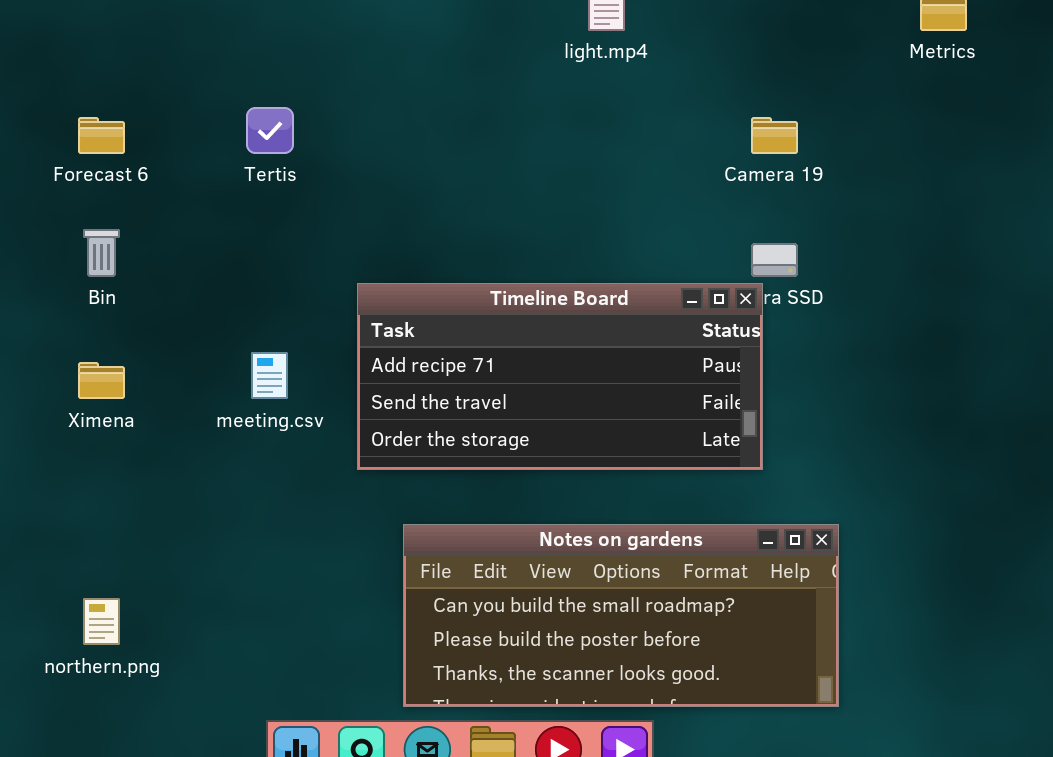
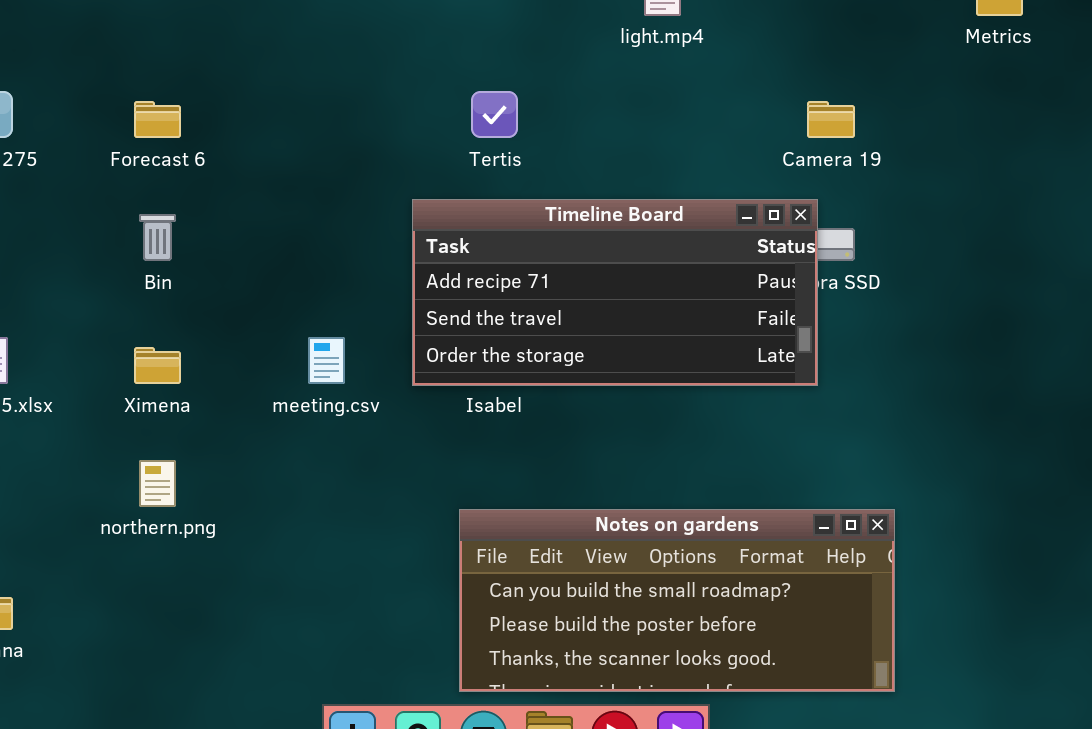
Tertis: [246,107,294,154] -> [471,91,518,138], moved
Timeline Board: [357,283,763,470] -> [412,199,818,386], moved
northern.png: [83,598,120,645] -> [139,460,176,507], moved

